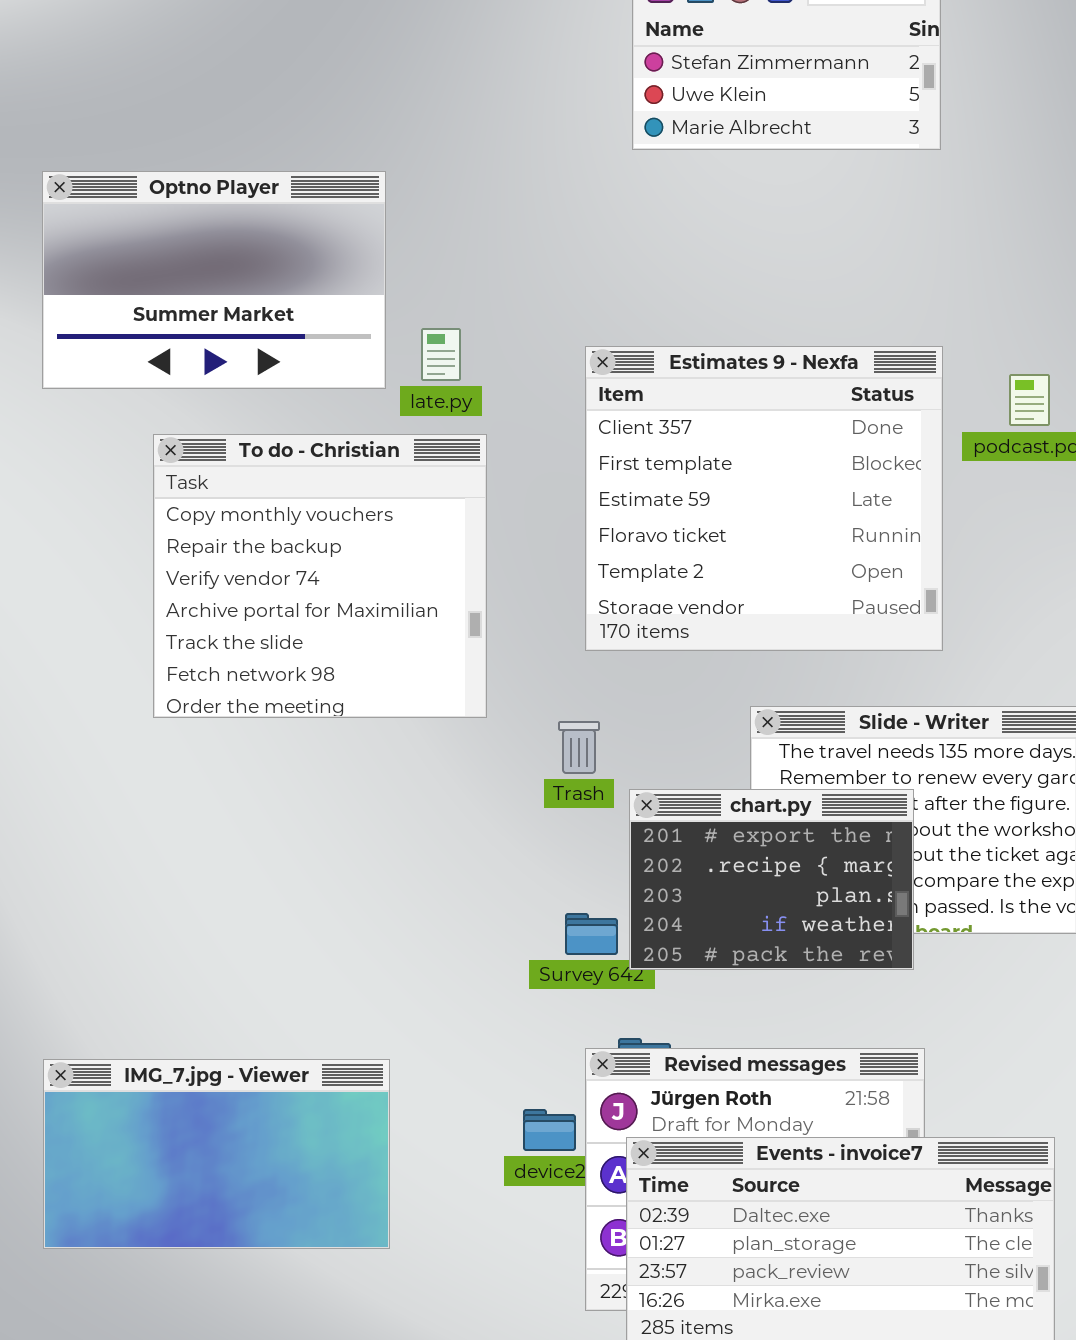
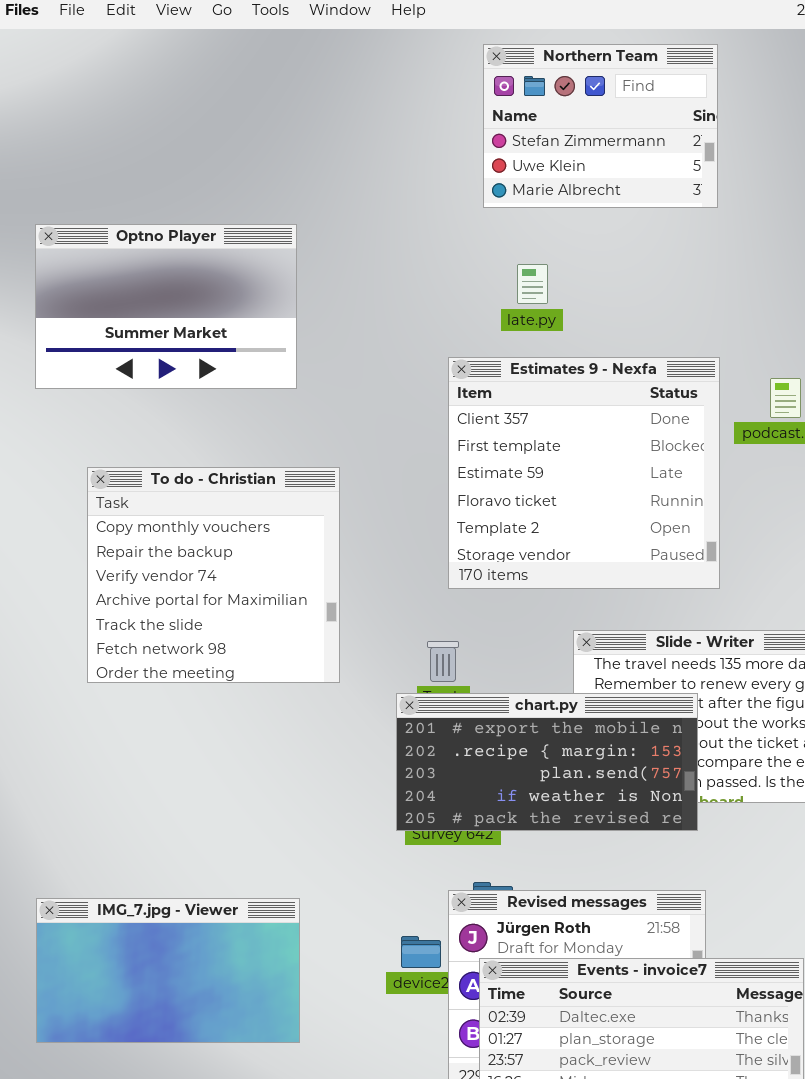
late.py: [421,328,461,381] -> [517,264,548,304], moved
To do - Christian: [153,434,487,718] -> [87,467,340,683], moved
chart.py: [629,789,914,970] -> [396,693,698,831], resized

